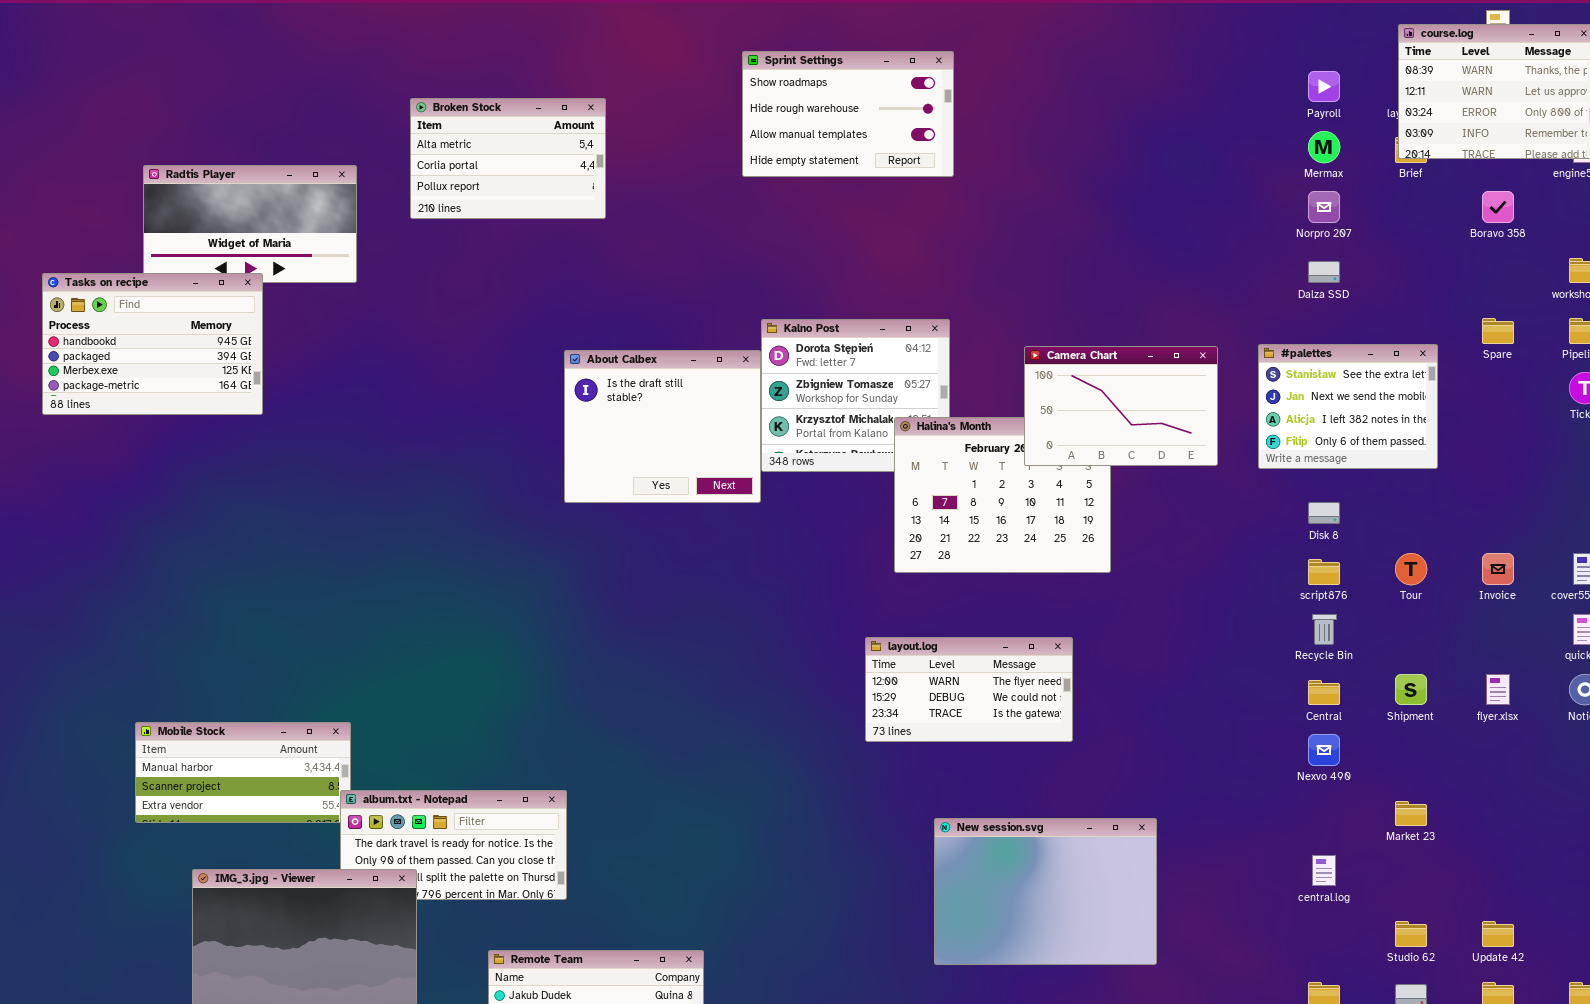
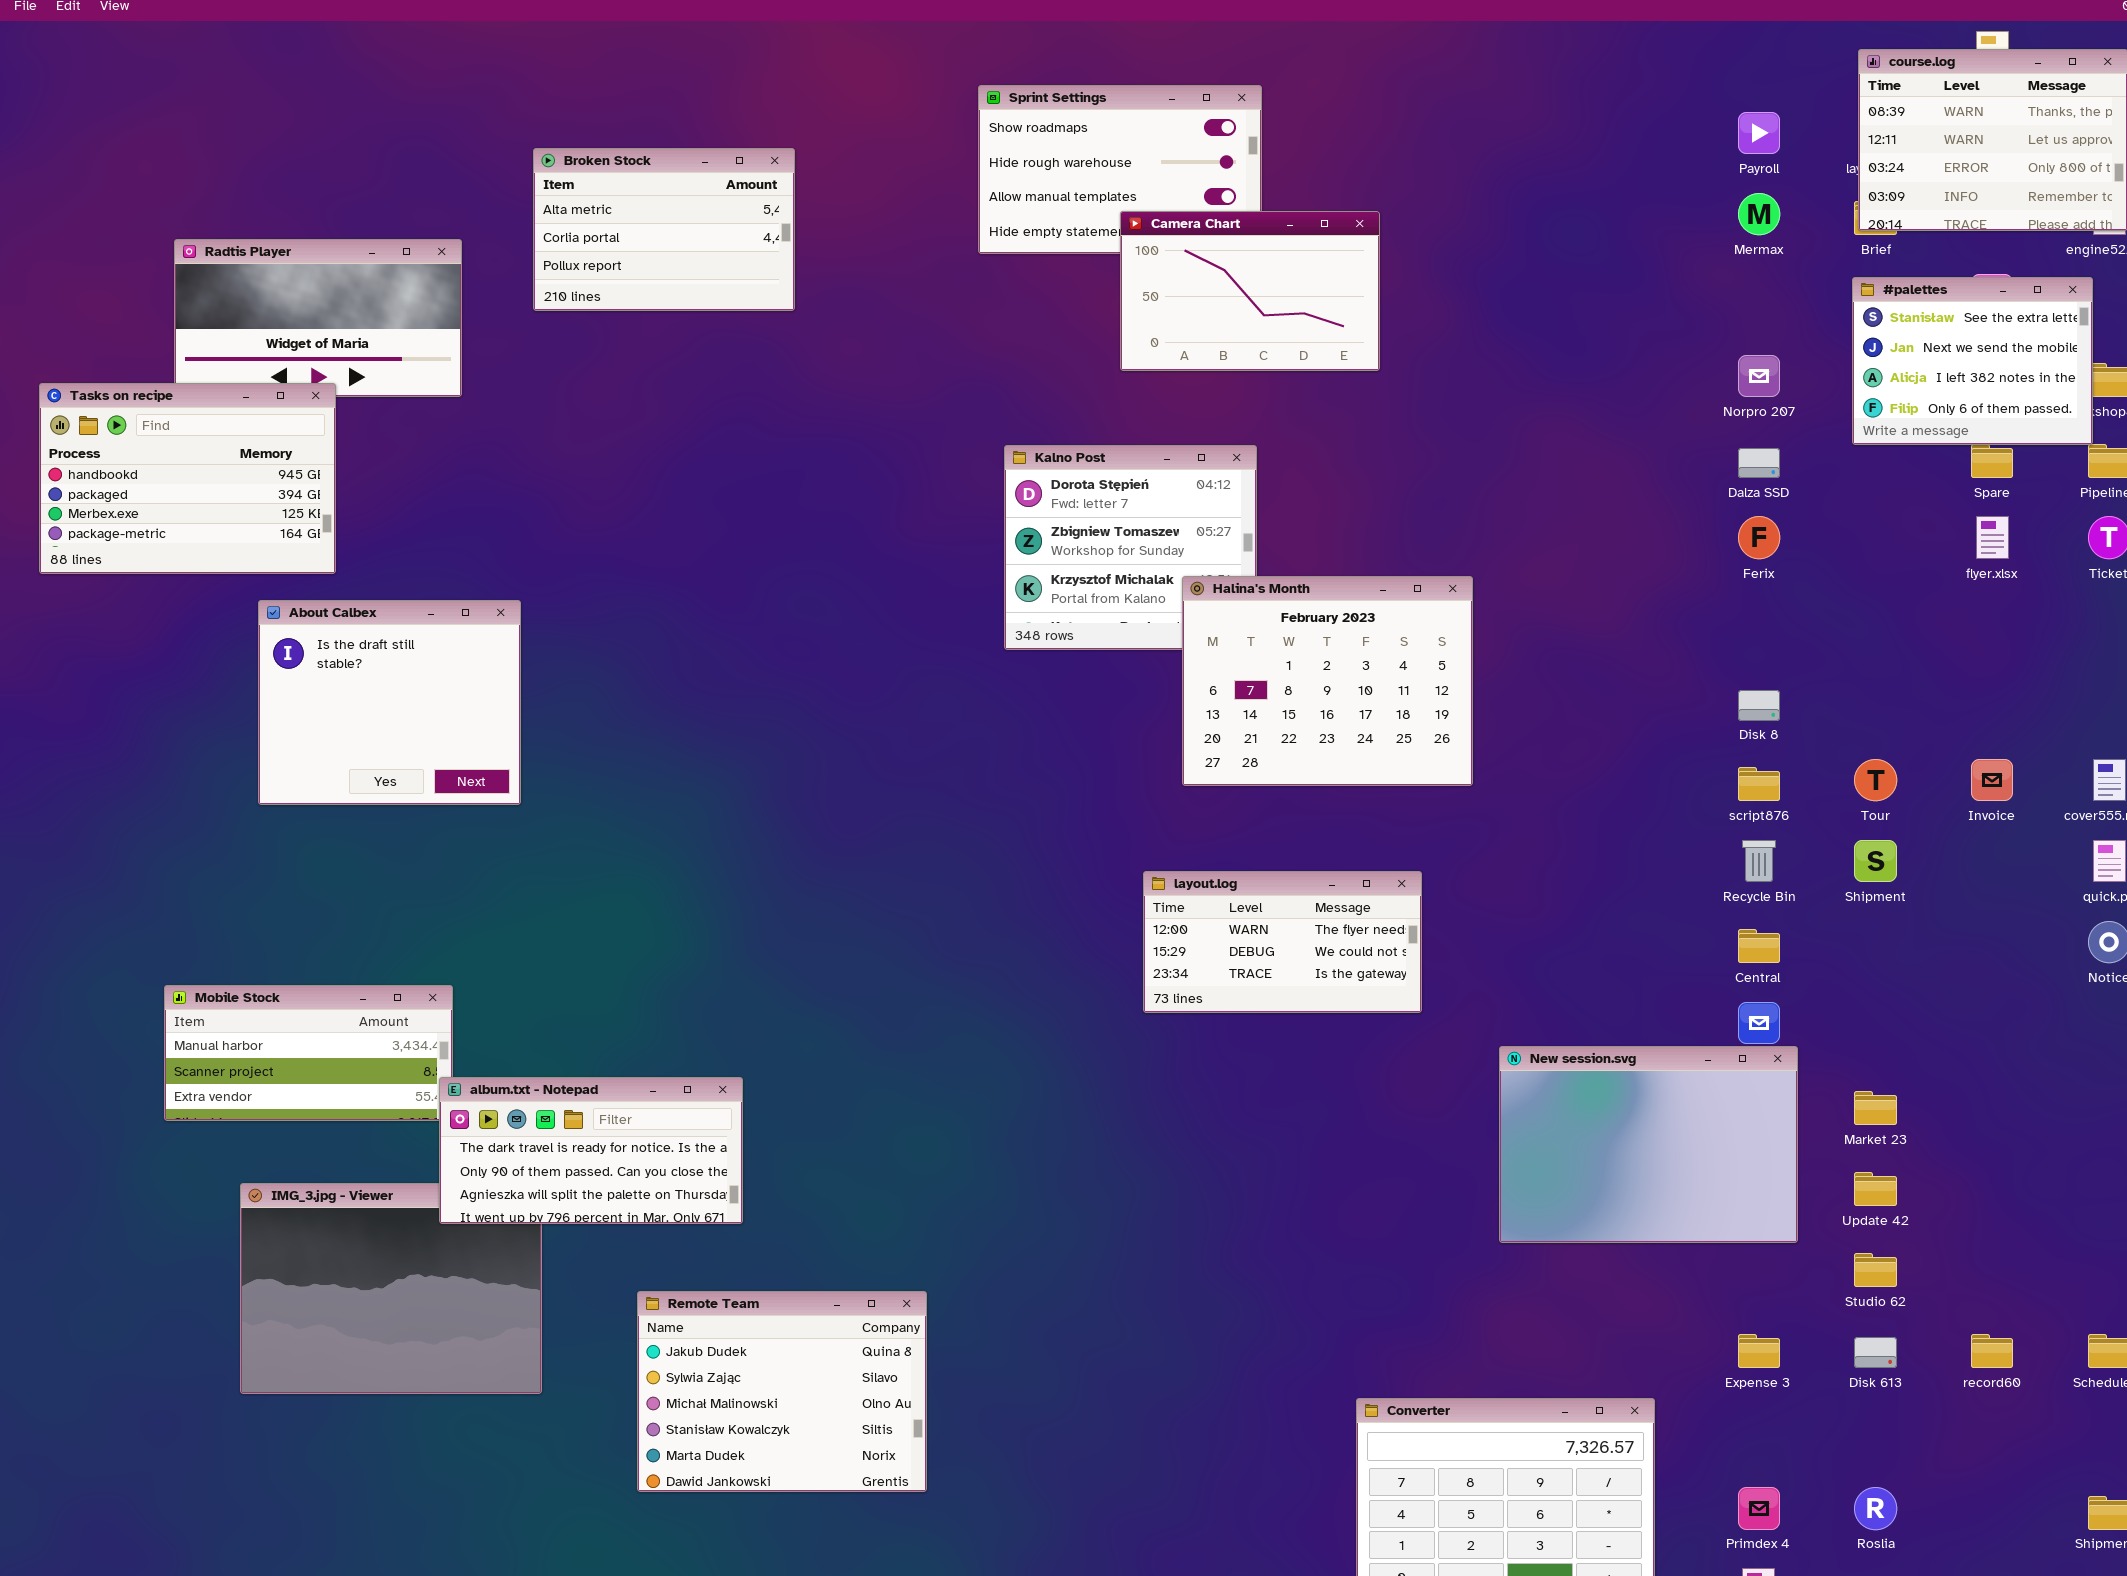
Norpro 207: [1308,191,1340,223] -> [1738,355,1780,397], moved
Dalza SSD: [1308,261,1340,283] -> [1738,448,1780,478], moved
#palettes: [1258,344,1438,469] -> [1852,277,2093,445], moved
Camera Chart: [1024,346,1218,466] -> [1120,211,1380,371], moved
About Calbex: [564,350,761,503] -> [258,600,521,805], moved
Shipment: [1395,674,1427,705] -> [1854,840,1897,882], moved
flyer.xlsx: [1486,674,1510,705] -> [1976,516,2009,559], moved
album.txt - Notepad: [340,790,567,900] -> [439,1077,743,1224], raised
New session.svg: [934,818,1157,965] -> [1499,1046,1798,1243], moved
Update 42: [1482,921,1514,947] -> [1854,1172,1897,1206], moved

